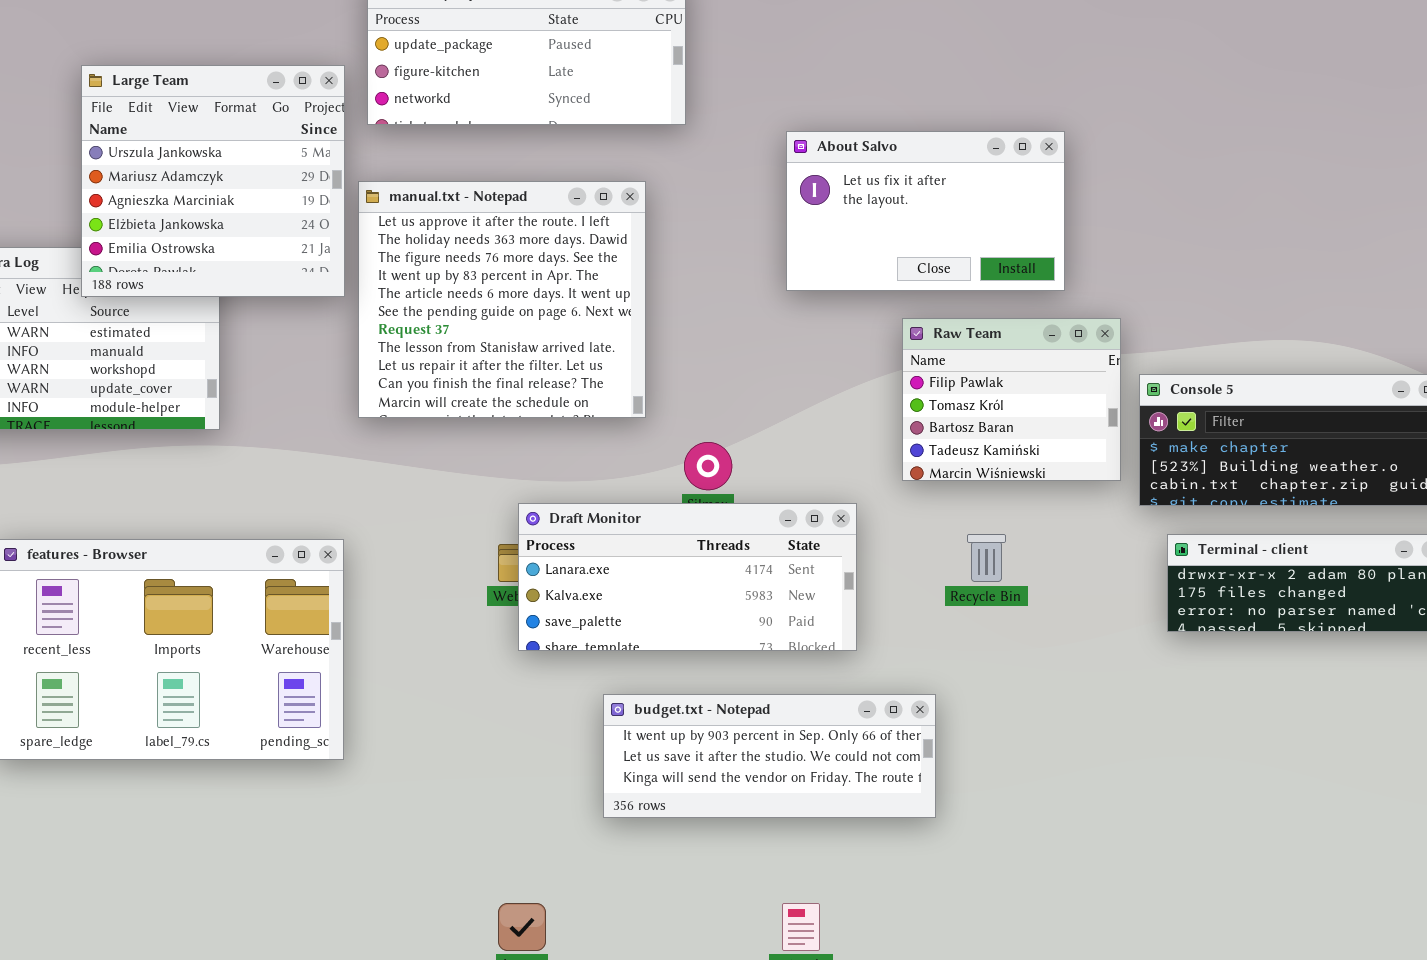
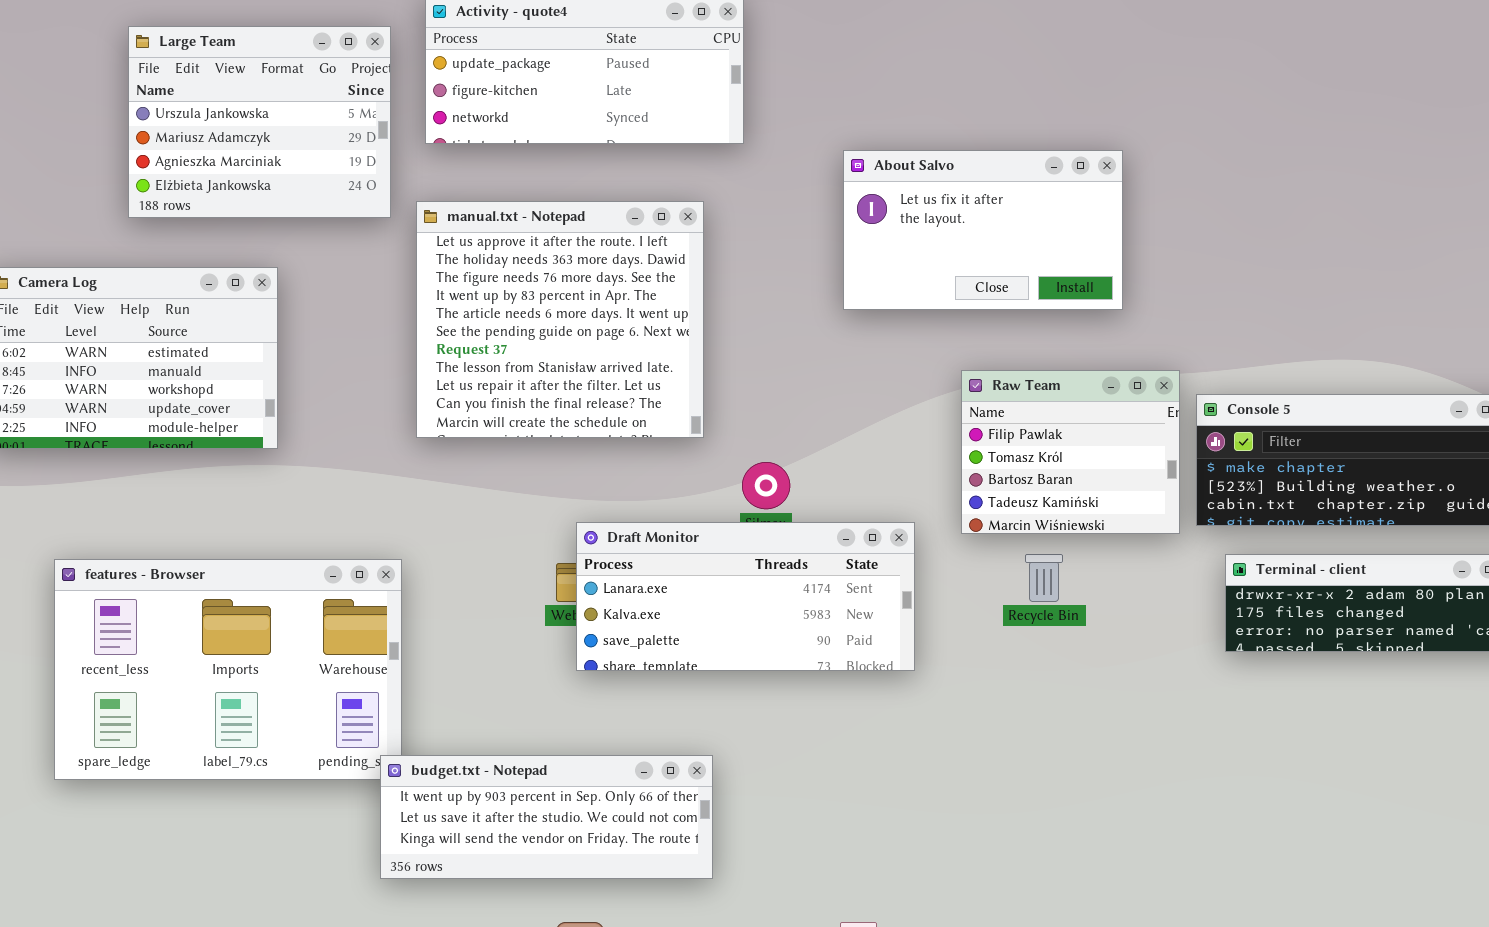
Large Team: [81,65,345,297] -> [128,26,391,218], moved, resized
Raw Team: [902,318,1121,481] -> [961,370,1180,534], moved
budget.txt - Notepad: [603,694,936,818] -> [380,755,713,879], moved

